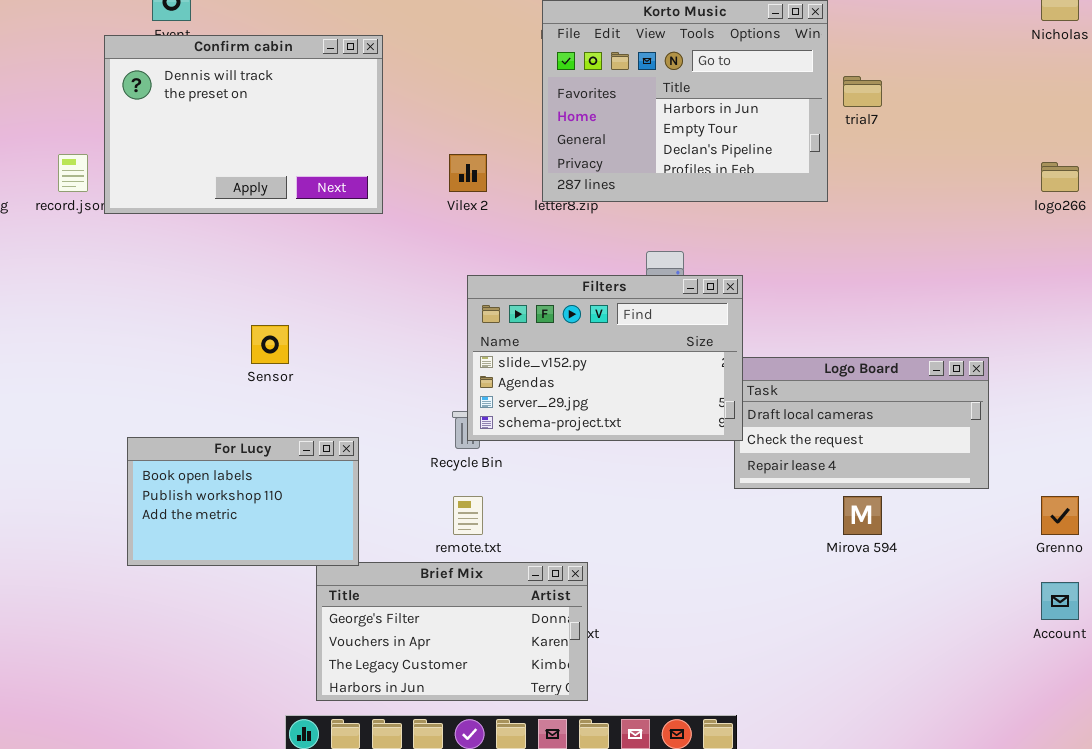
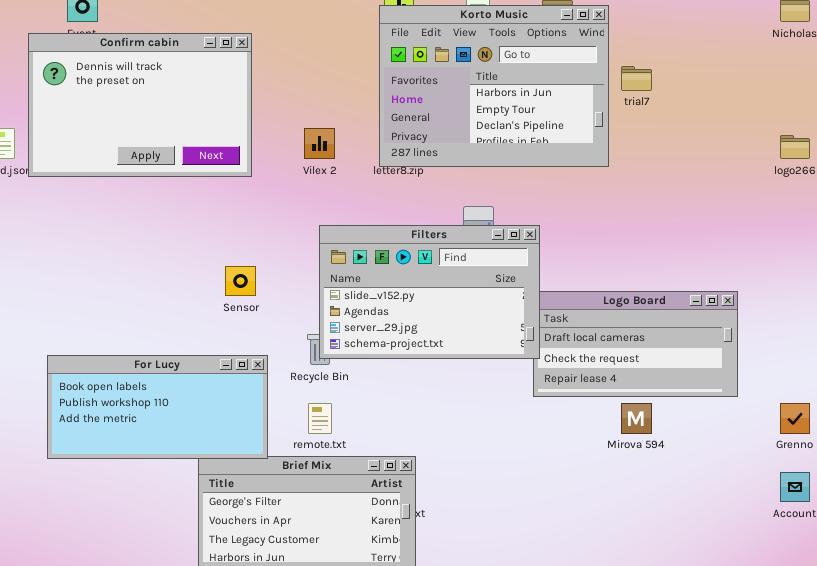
Sensor: [251,325,289,364] -> [225,266,256,296], moved
For Lucy: [127,437,359,566] -> [47,355,268,459], resized

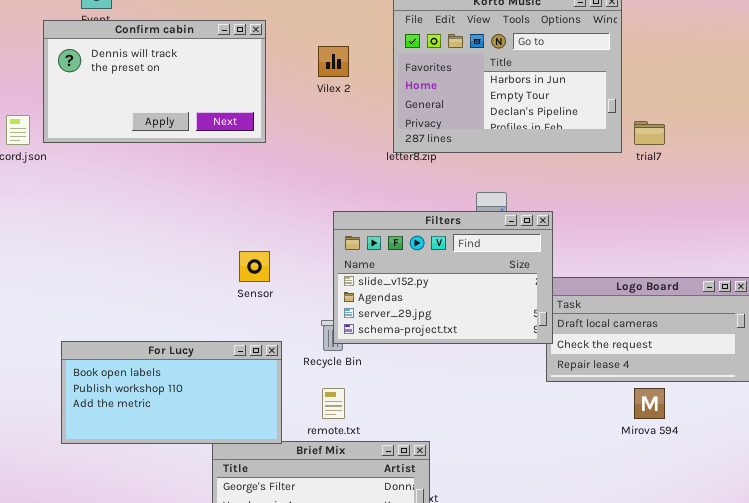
Confirm cabin: [28,33,252,177] -> [43,20,266,143], resized
trial7: [621,66,652,91] -> [634,121,665,145], moved
Vilex 2: [304,128,335,159] -> [318,46,349,77], moved

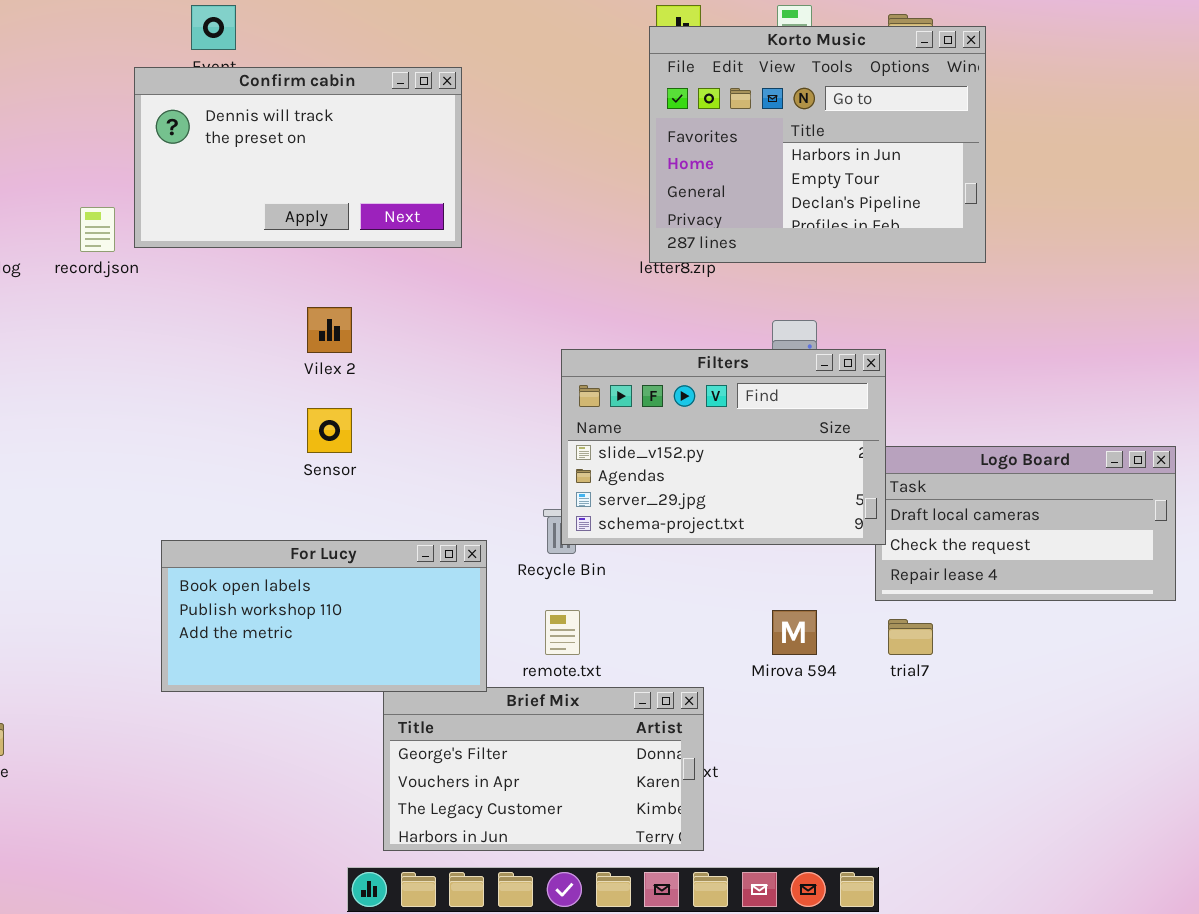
Vilex 2: [318,46,349,77] -> [307,307,352,353], moved
trial7: [634,121,665,145] -> [888,619,933,655], moved
Sensor: [239,251,270,282] -> [307,408,352,453], moved
Mirova 594: [634,388,665,419] -> [772,610,817,655], moved

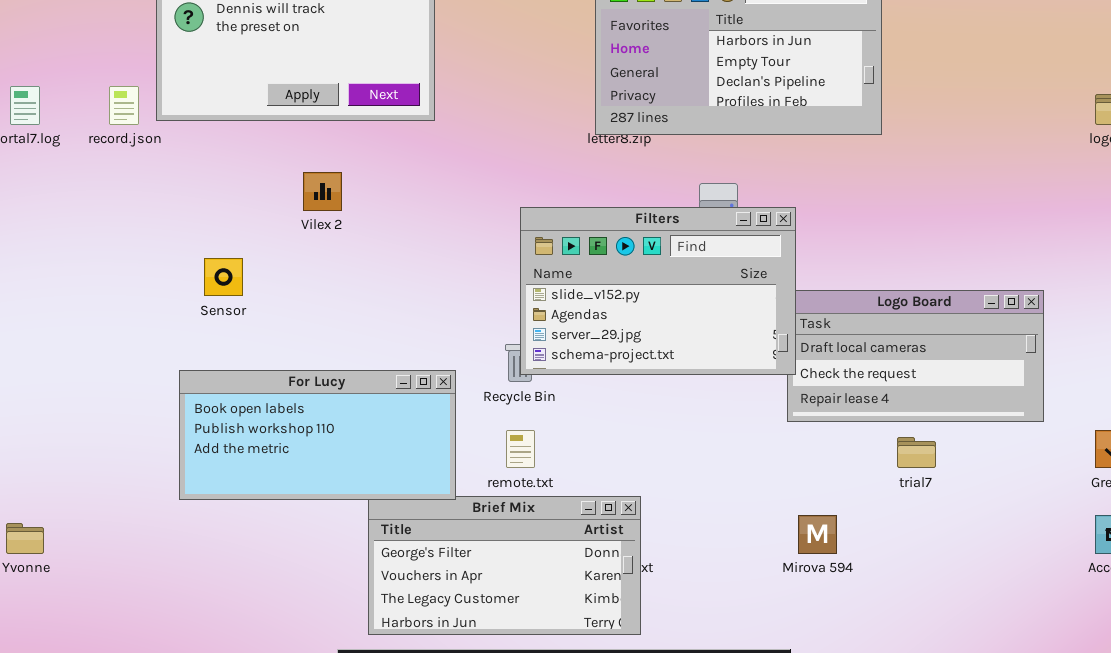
Sensor: [307,408,352,453] -> [204,258,243,296], moved
Mirova 594: [772,610,817,655] -> [798,515,837,554], moved
trial7: [888,619,933,655] -> [897,437,936,468], moved

